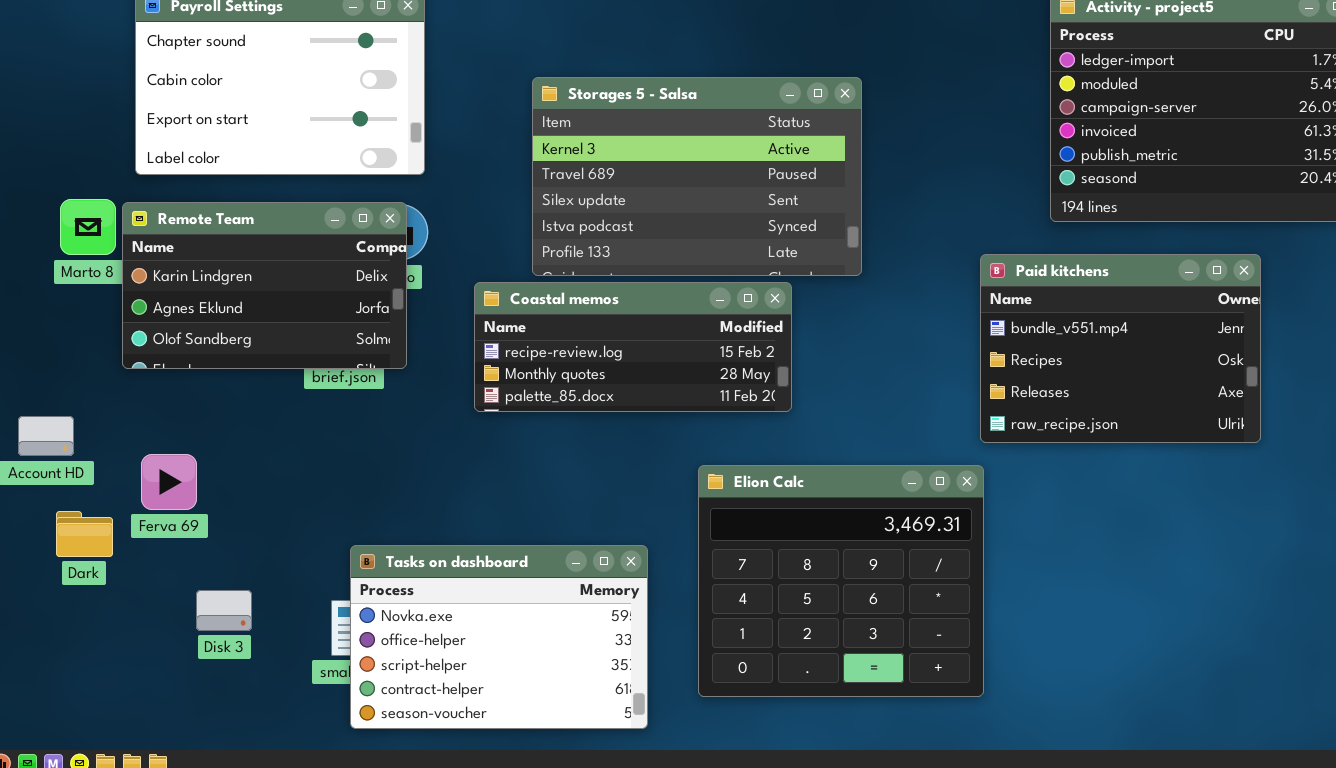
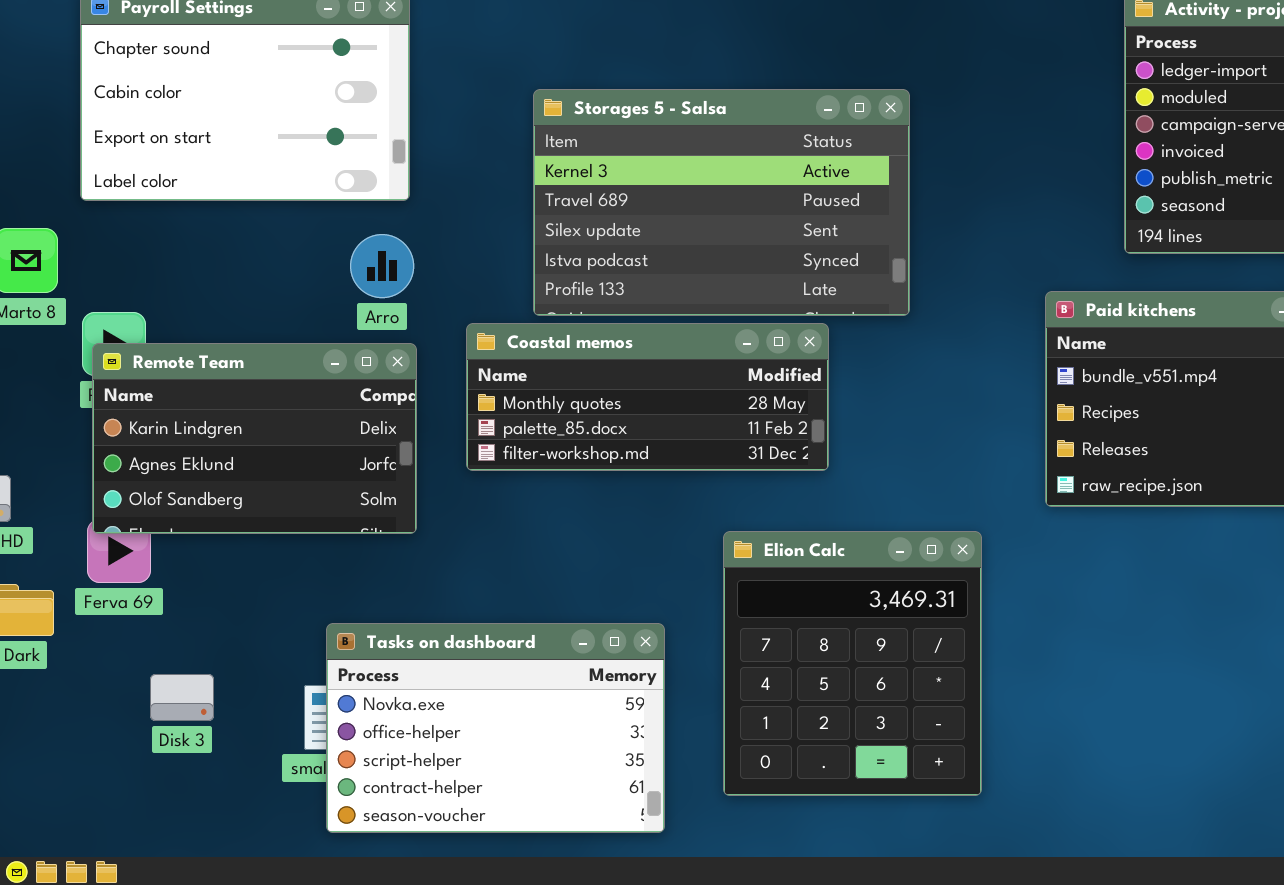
Remote Team: [122,202,407,369] -> [92,343,417,534], moved
Coastal memos: [474,282,792,412] -> [466,323,829,471], scrolled down 1 row
Elion Calc: [698,465,984,697] -> [723,531,982,796], resized

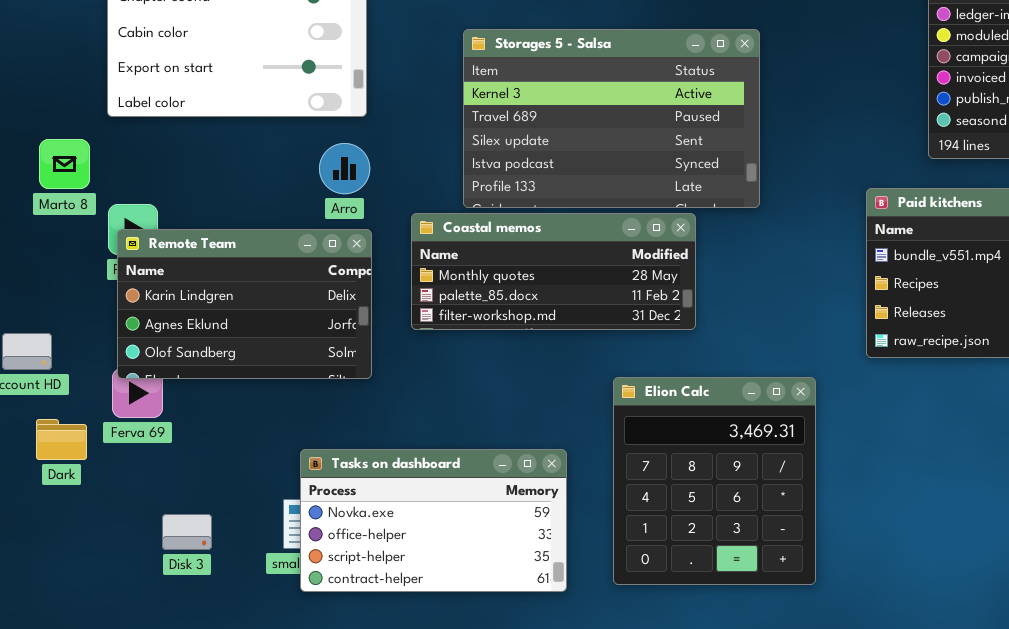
Tasks on dashboard: [326,623,665,833] -> [300,449,567,592], resized
Disk 3: [150,674,214,721] -> [162,514,212,550], moved

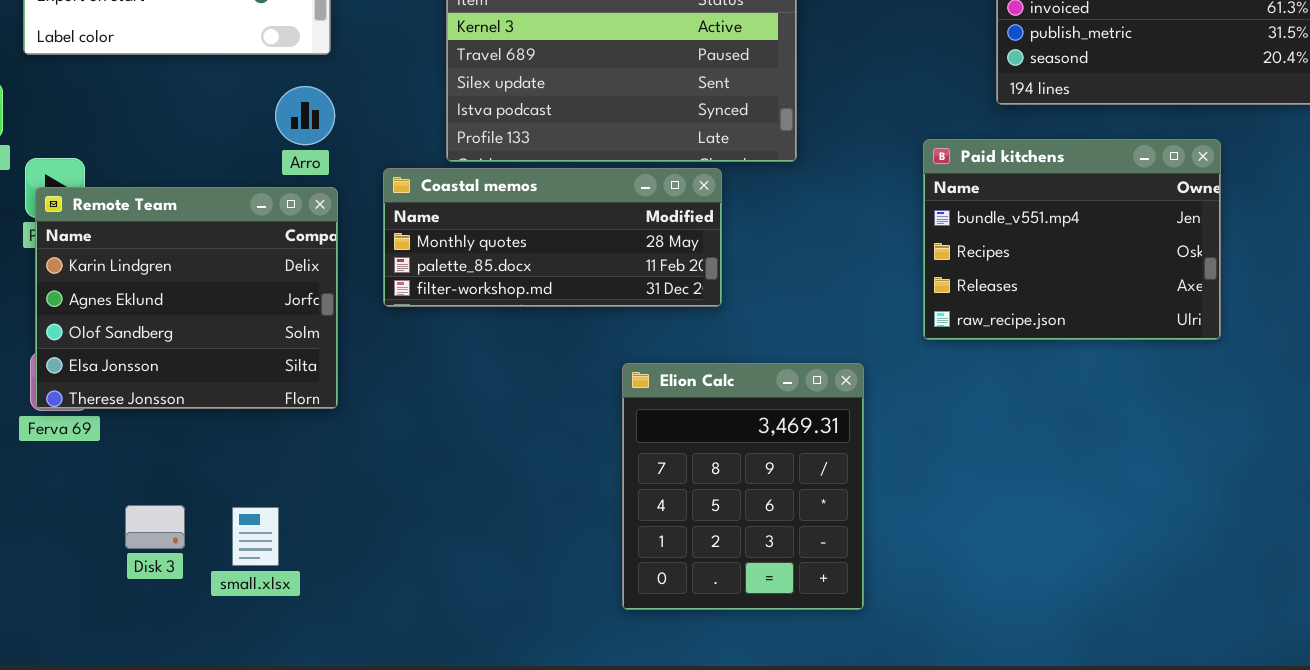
Remote Team: [117,229,372,379] -> [35,187,338,409], resized
Tasks on dashboard: [300,449,567,592] -> none, closed
Disk 3: [162,514,212,550] -> [125,505,185,549], moved

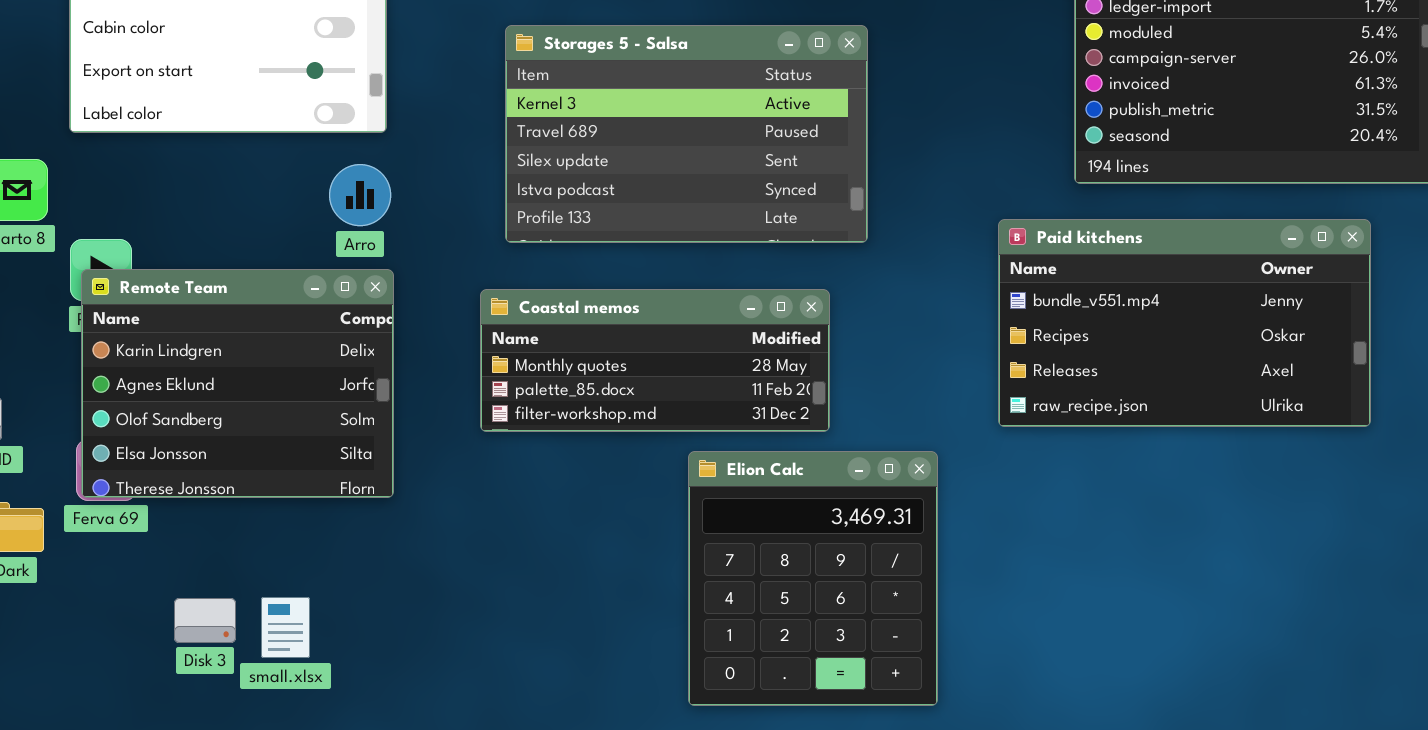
Paid kitchens: [923,139,1221,340] -> [998,219,1371,427], resized
Coastal memos: [383,168,722,307] -> [480,289,830,432], moved
small.xlsx: [232,507,279,566] -> [261,597,310,658], moved

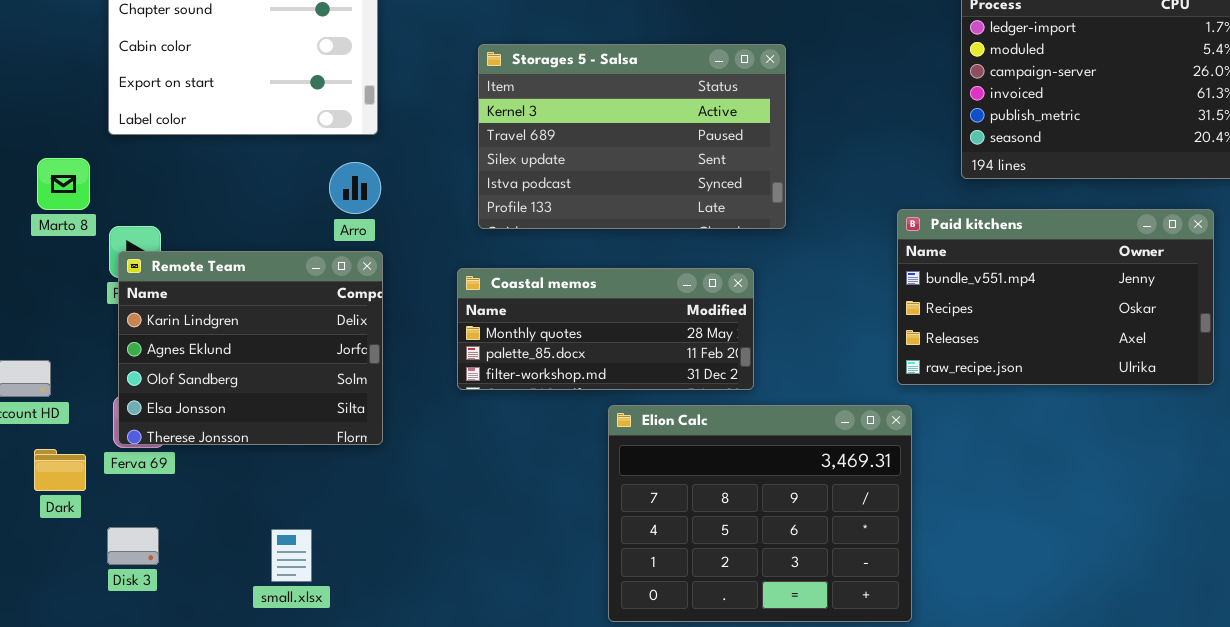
Elion Calc: [688,451,938,706] -> [608,405,912,622], moved, resized
Disk 3: [174,598,236,643] -> [107,527,159,565], moved

